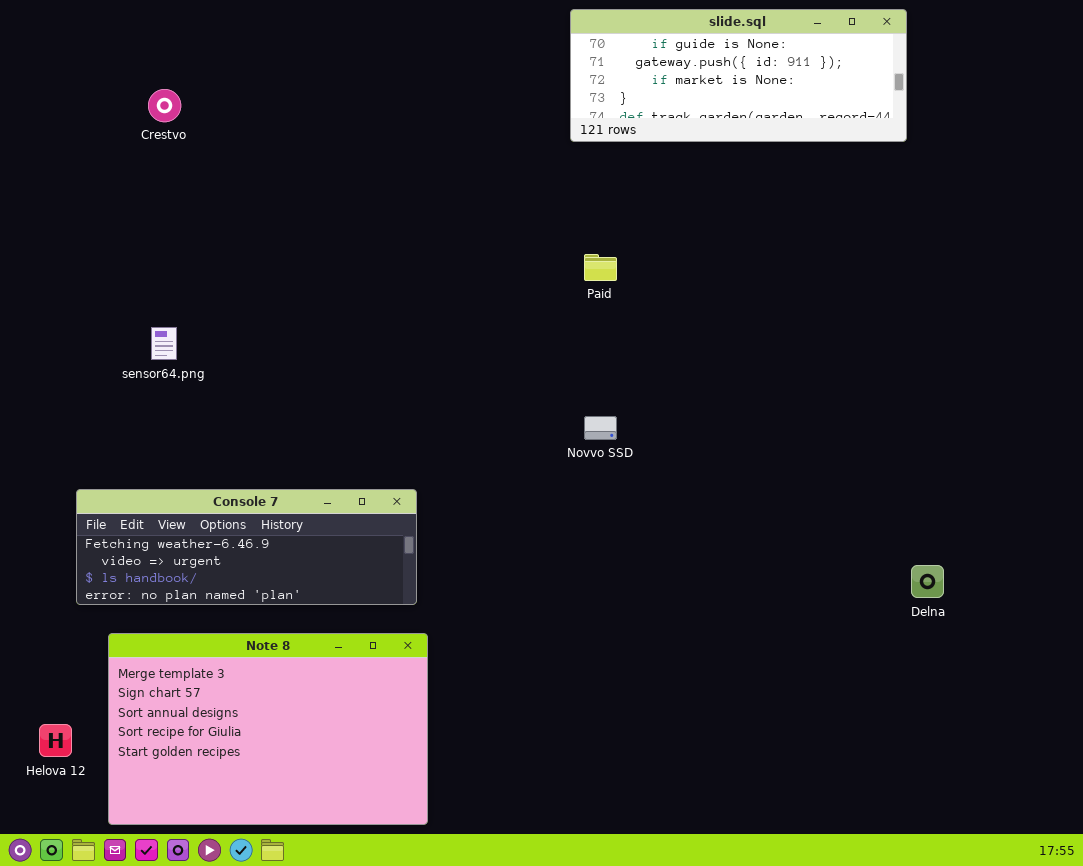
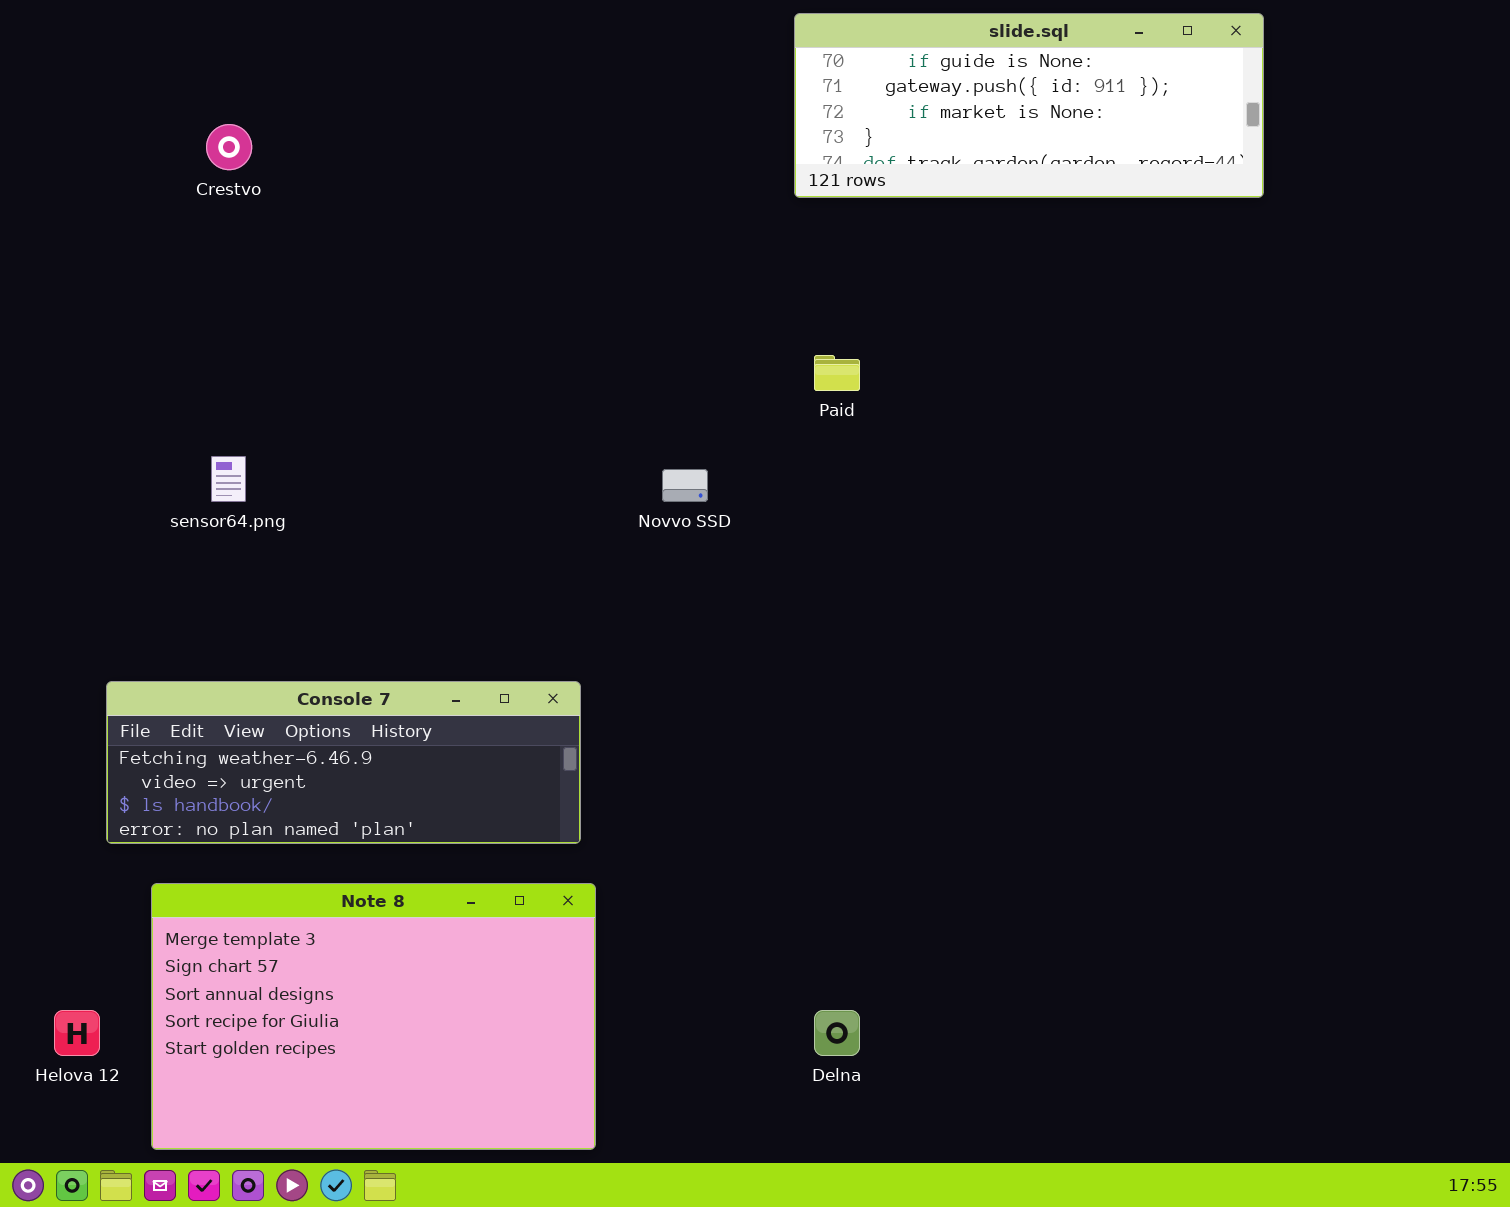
Novvo SSD: [584,416,617,440] -> [662,469,708,502], moved
Delna: [911,565,944,598] -> [814,1010,860,1056], moved

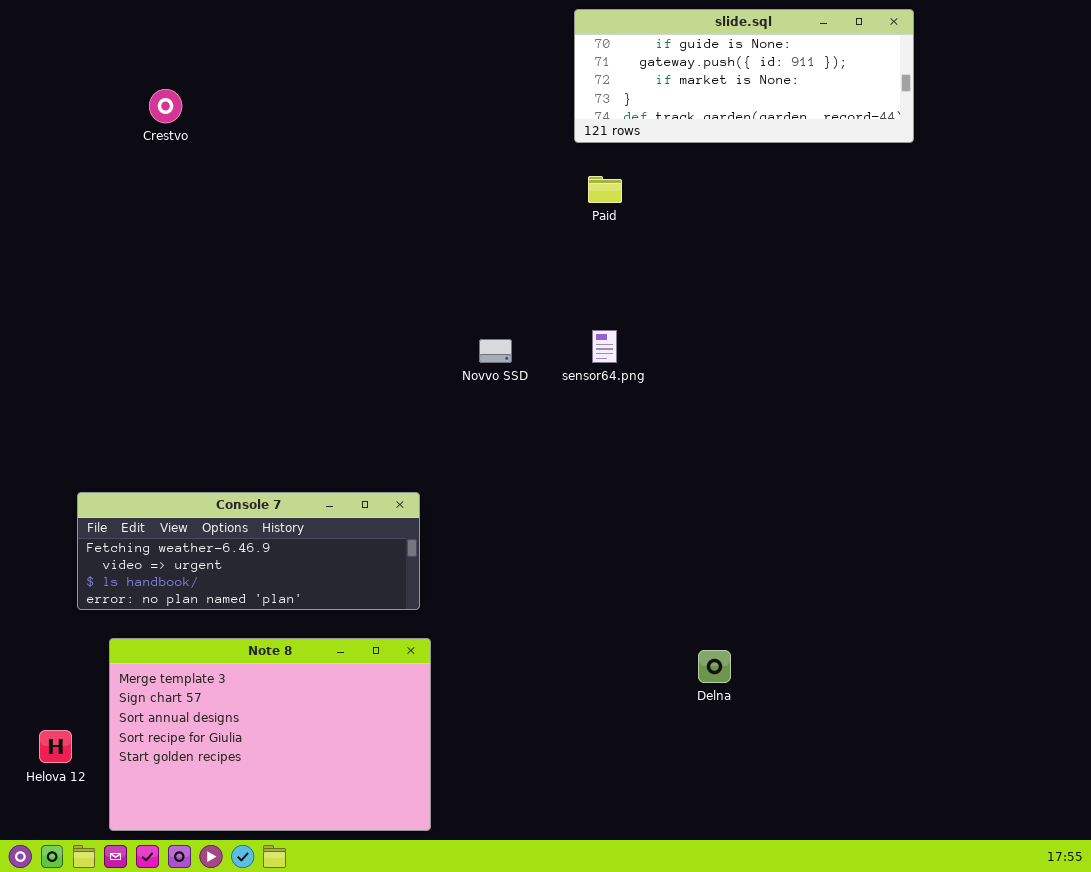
Paid: [814,355,860,391] -> [588,176,622,203], moved
sensor64.png: [211,456,246,502] -> [592,330,617,363], moved
Delna: [814,1010,860,1056] -> [698,650,731,683], moved

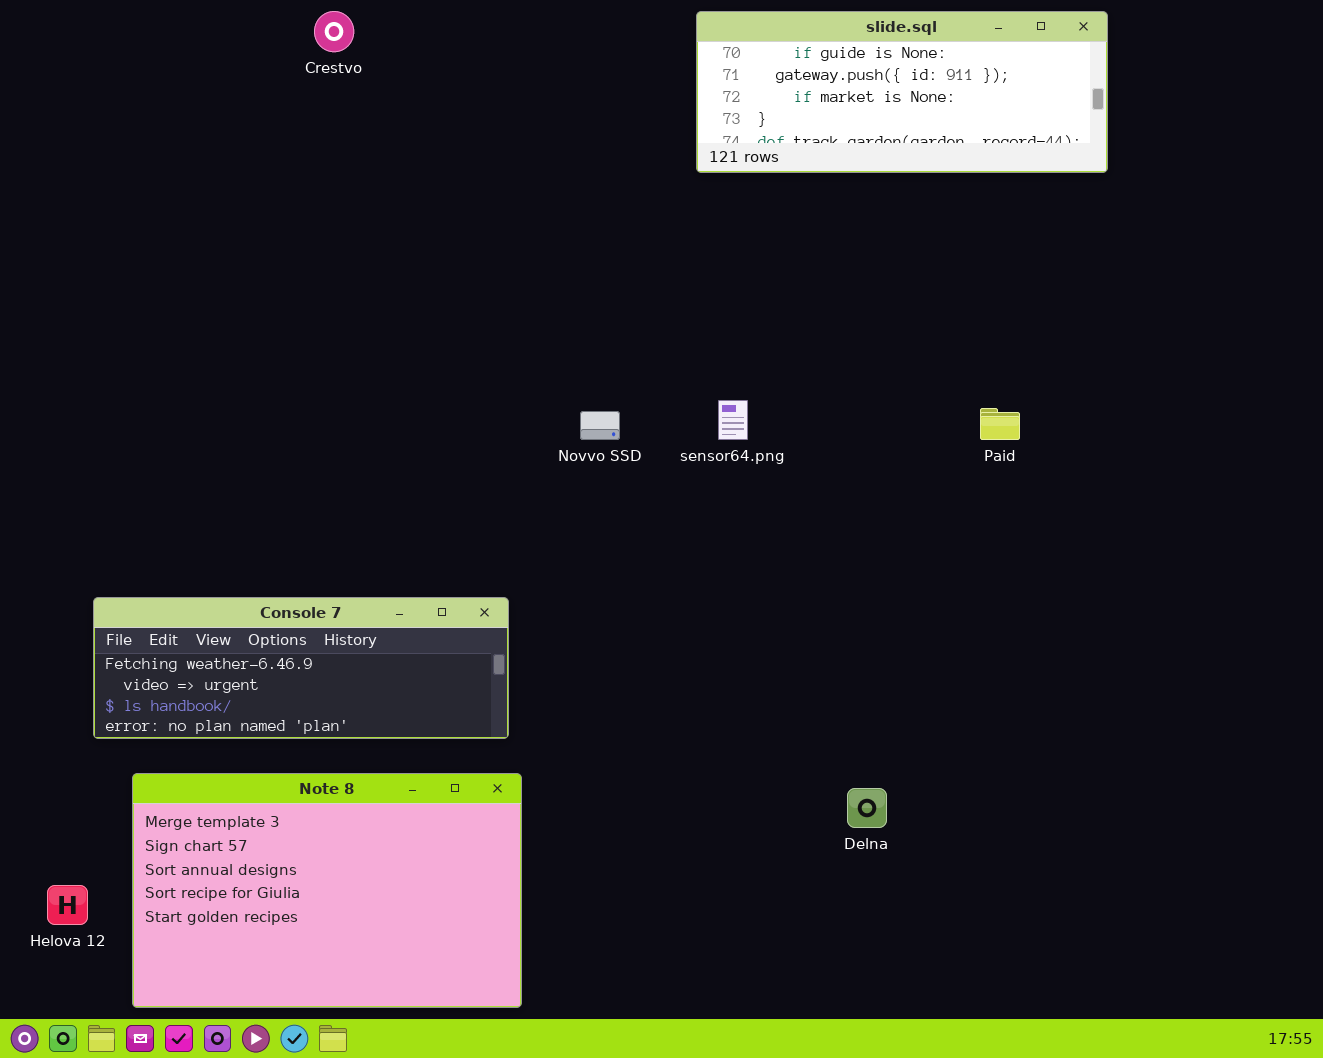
Crestvo: [149,89,182,123] -> [314,11,354,52], moved
Paid: [588,176,622,203] -> [980,408,1020,440], moved

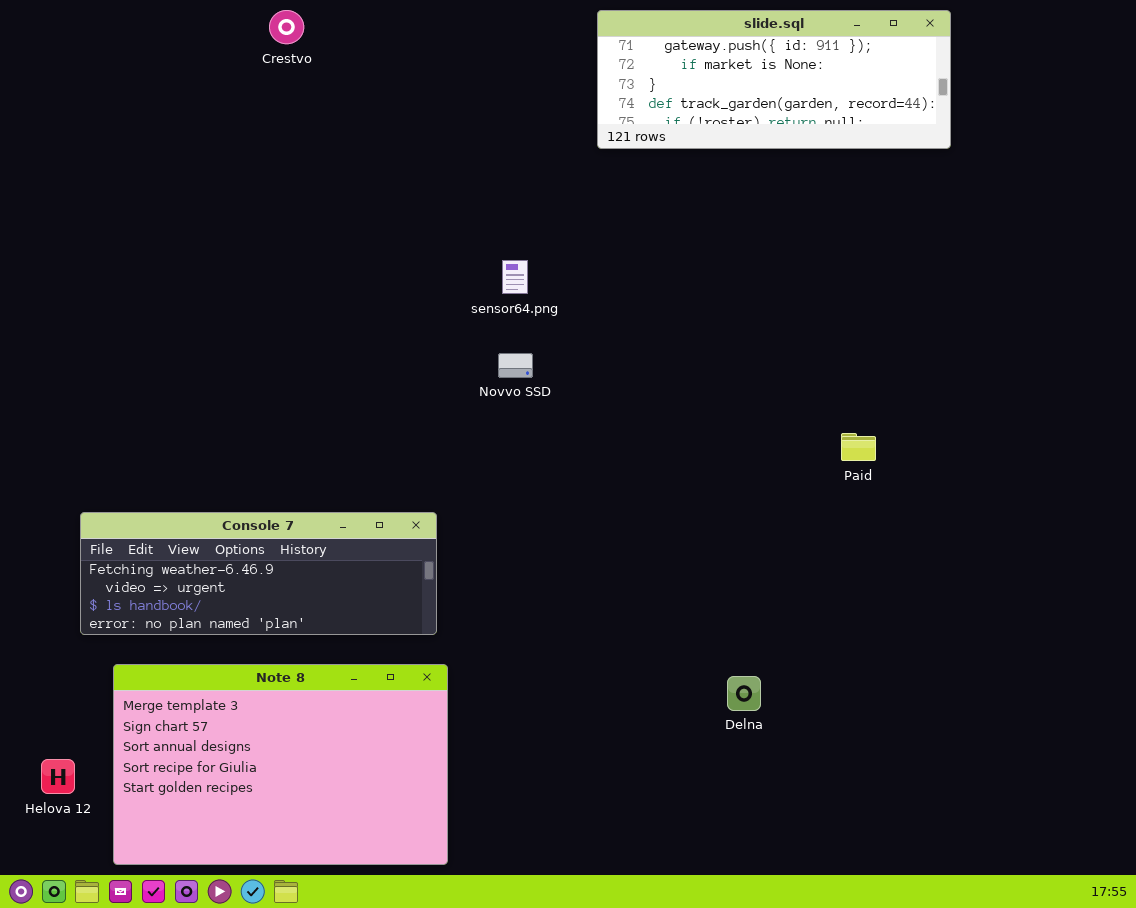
slide.sql: [696,11,1108,173] -> [597,10,951,149], scrolled down 1 row
sensor64.png: [718,400,748,440] -> [502,260,528,294], moved
Paid: [980,408,1020,440] -> [841,433,876,461], moved

